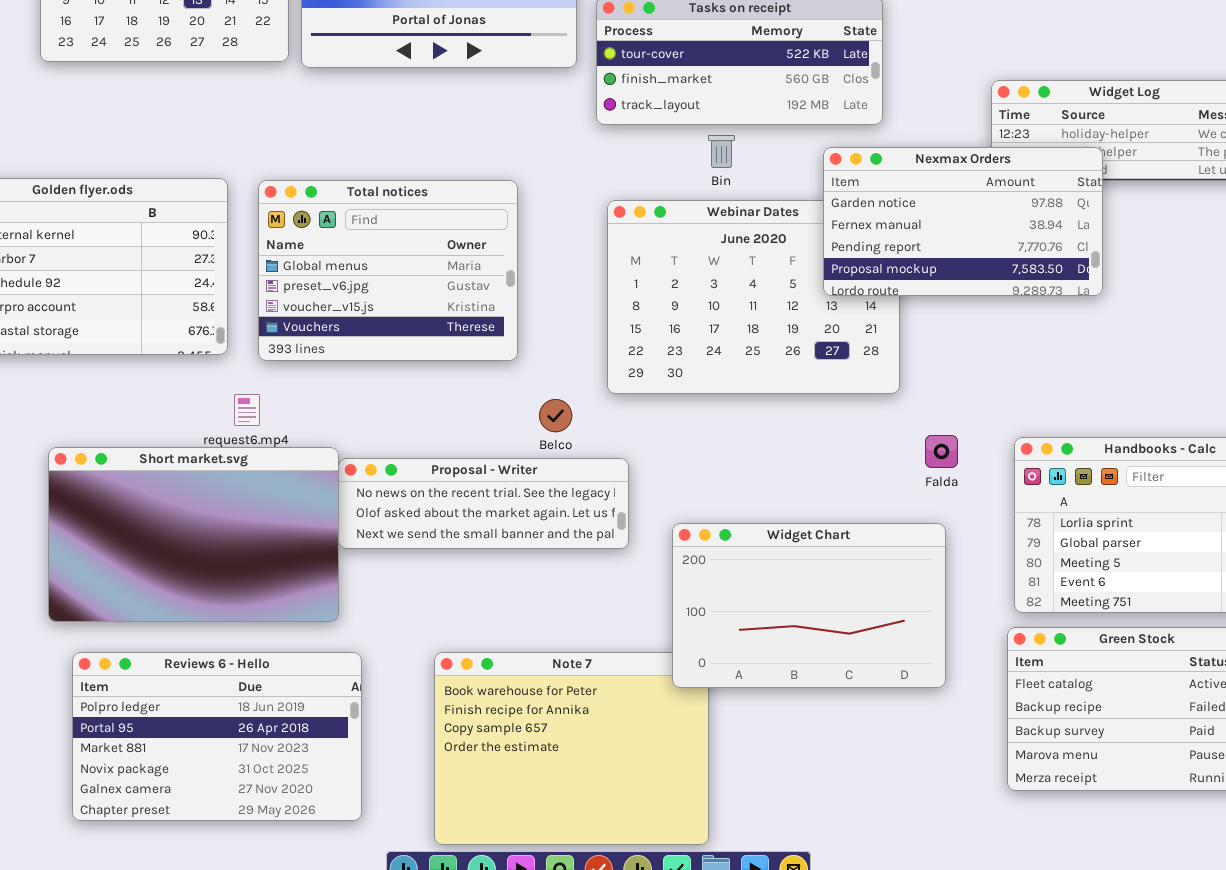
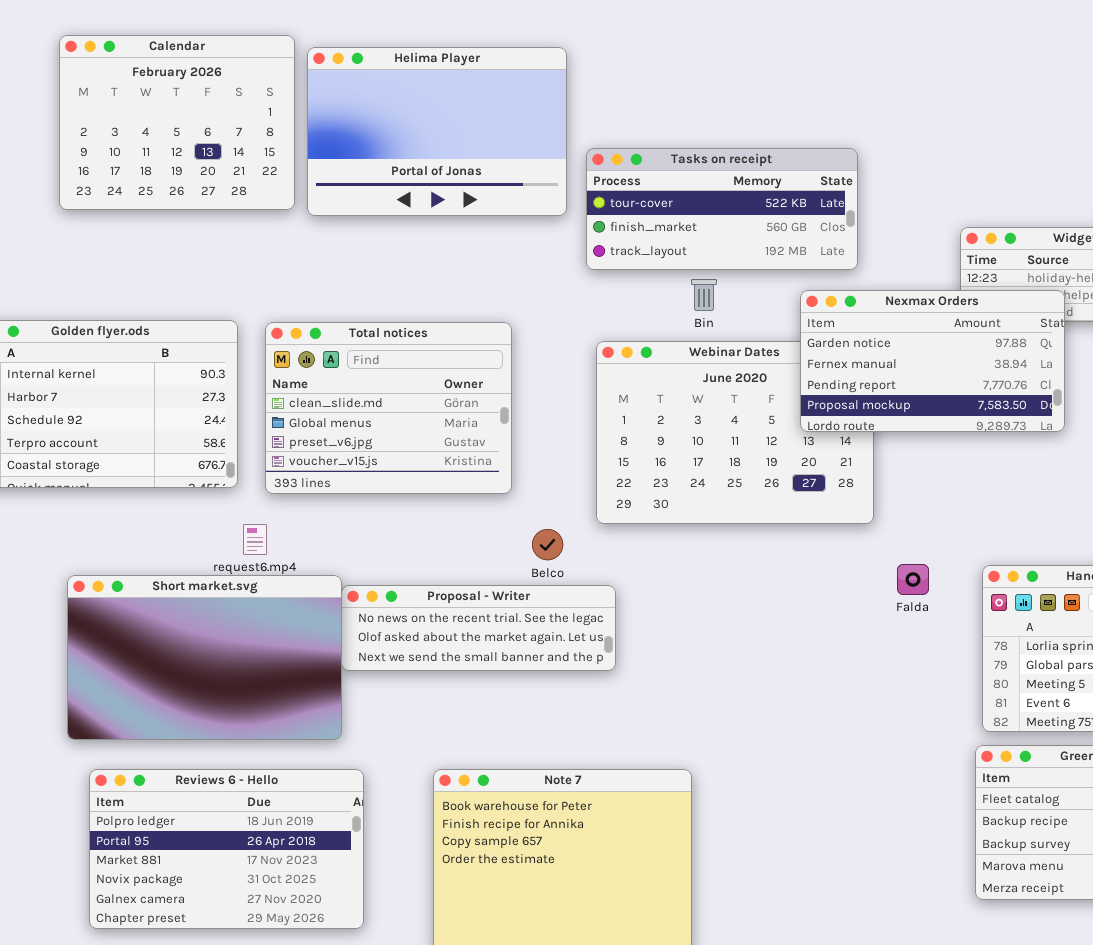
Total notices: [258,180,518,361] -> [265,322,512,494], scrolled up 1 row
Widget Chart: [672,523,946,688] -> none, closed

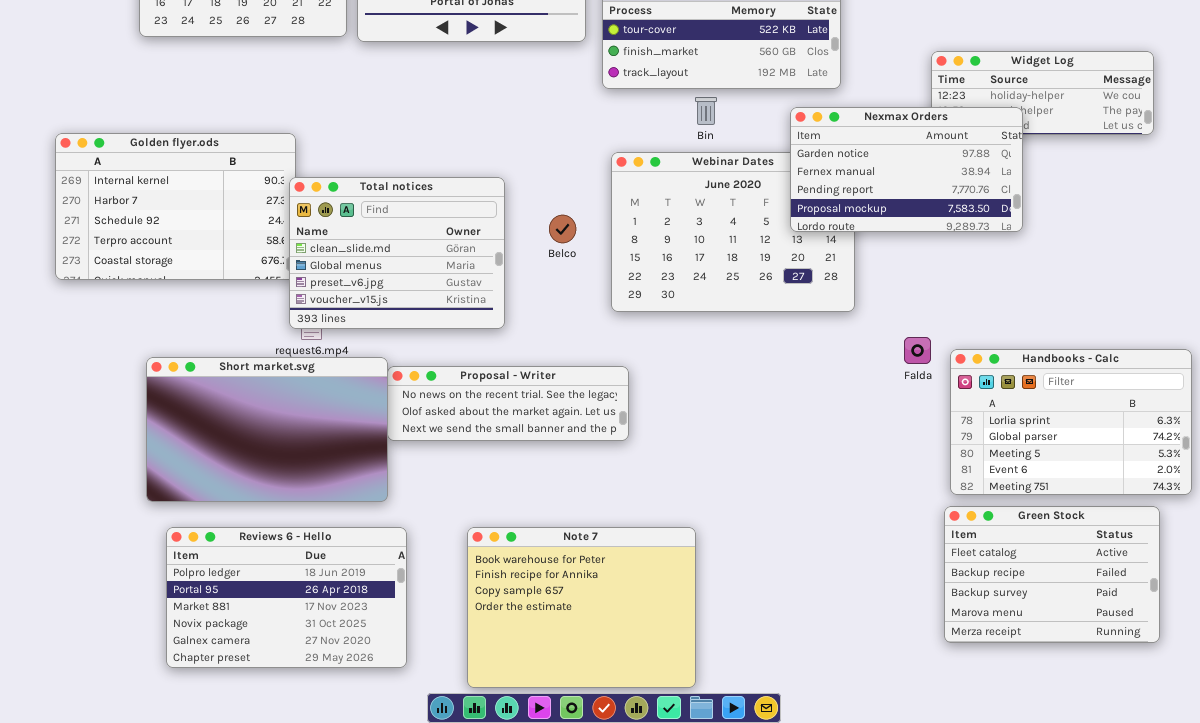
Total notices: [265,322,512,494] -> [289,177,505,329], moved
Belco: [532,529,563,560] -> [549,215,576,243], moved
Falda: [897,564,929,595] -> [904,337,931,364], moved

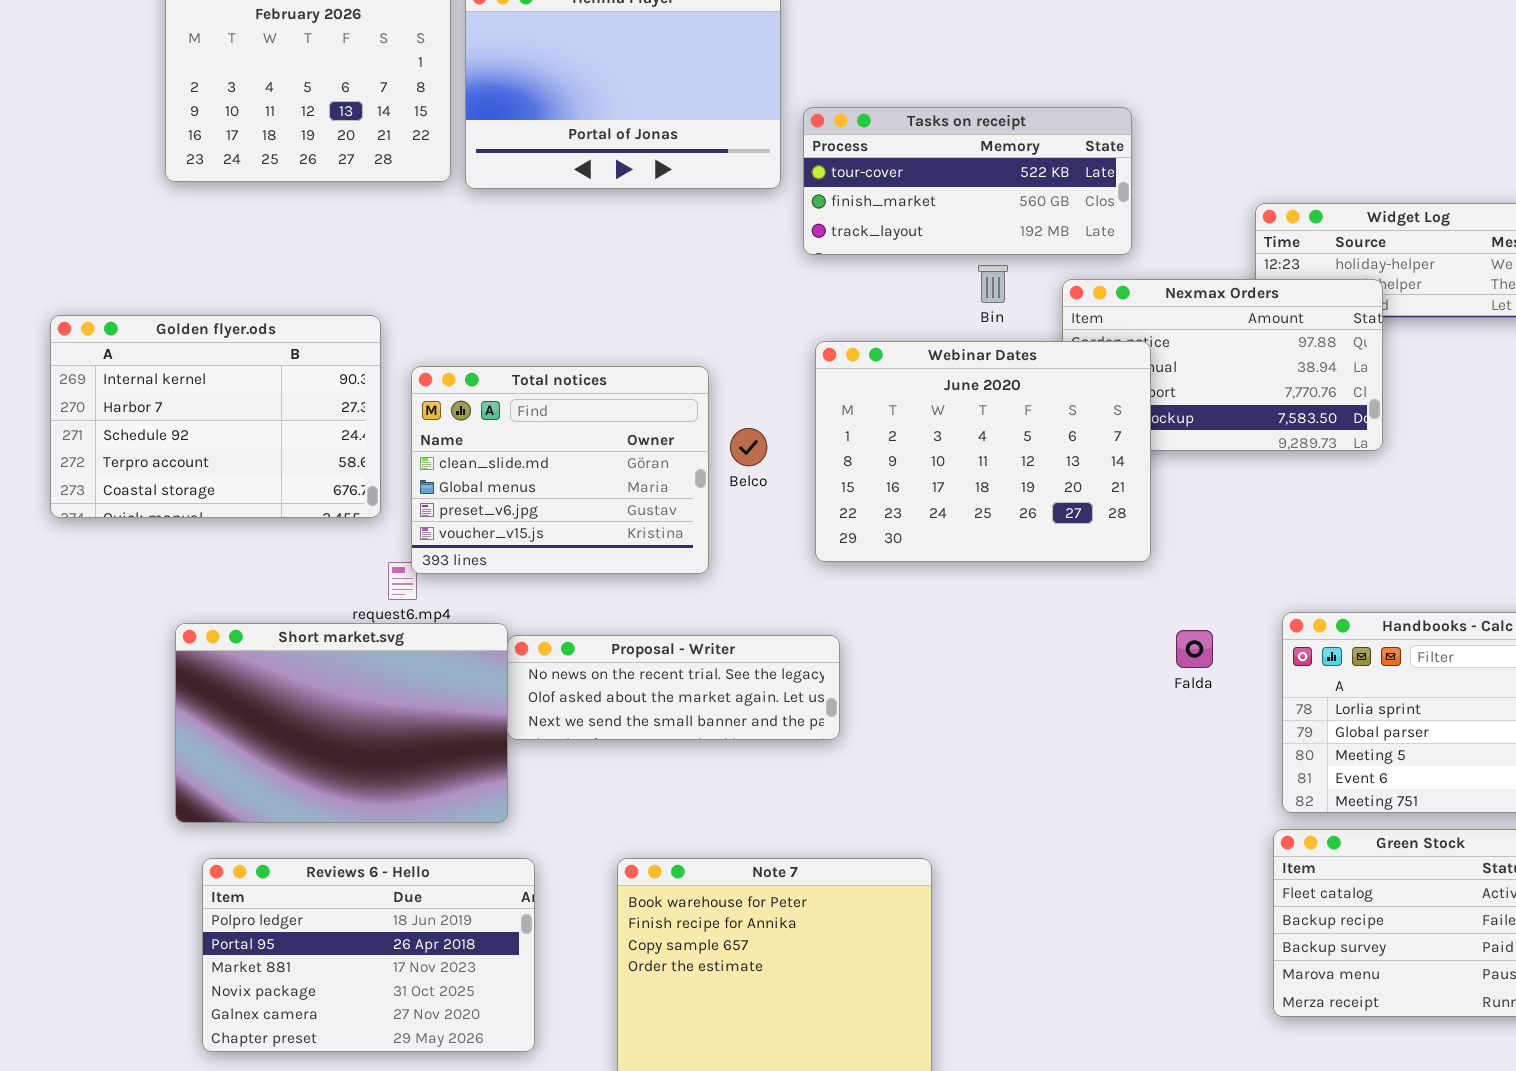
Bin: [695,97,717,125] -> [978,265,1008,303], moved
Webinar Dates: [611,152,855,312] -> [815,341,1151,562], raised
Total notices: [289,177,505,329] -> [411,366,709,574], moved
Falda: [904,337,931,364] -> [1176,630,1213,668], moved

